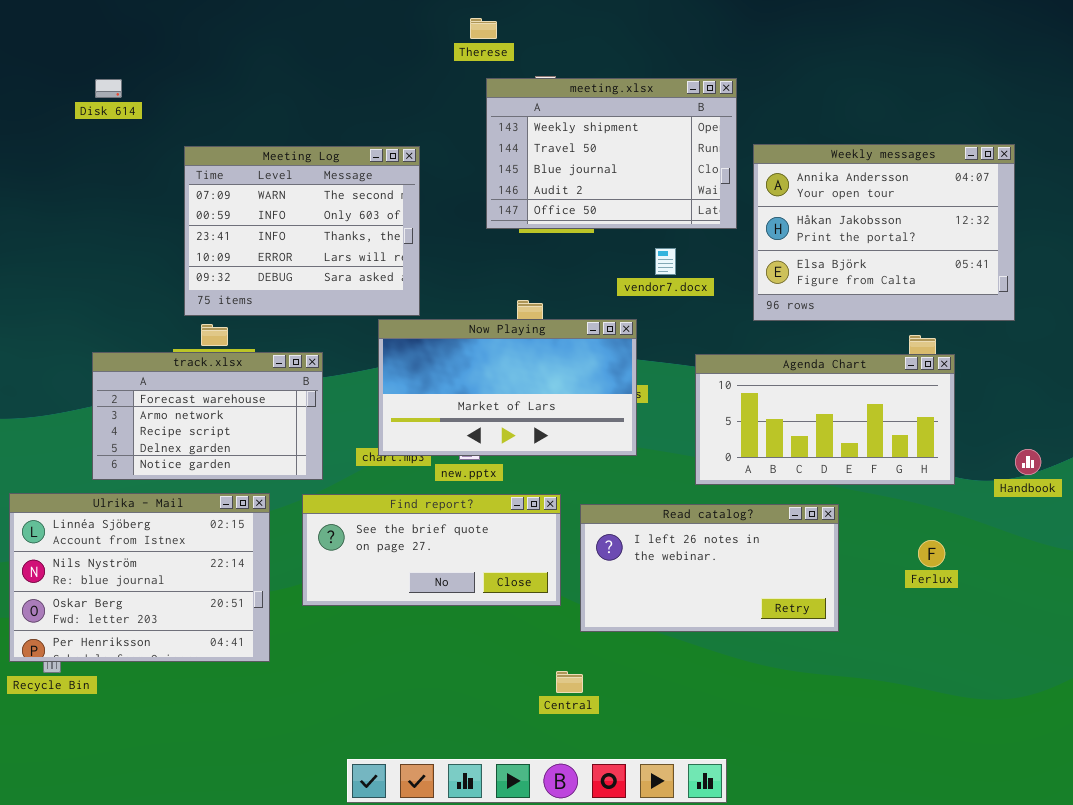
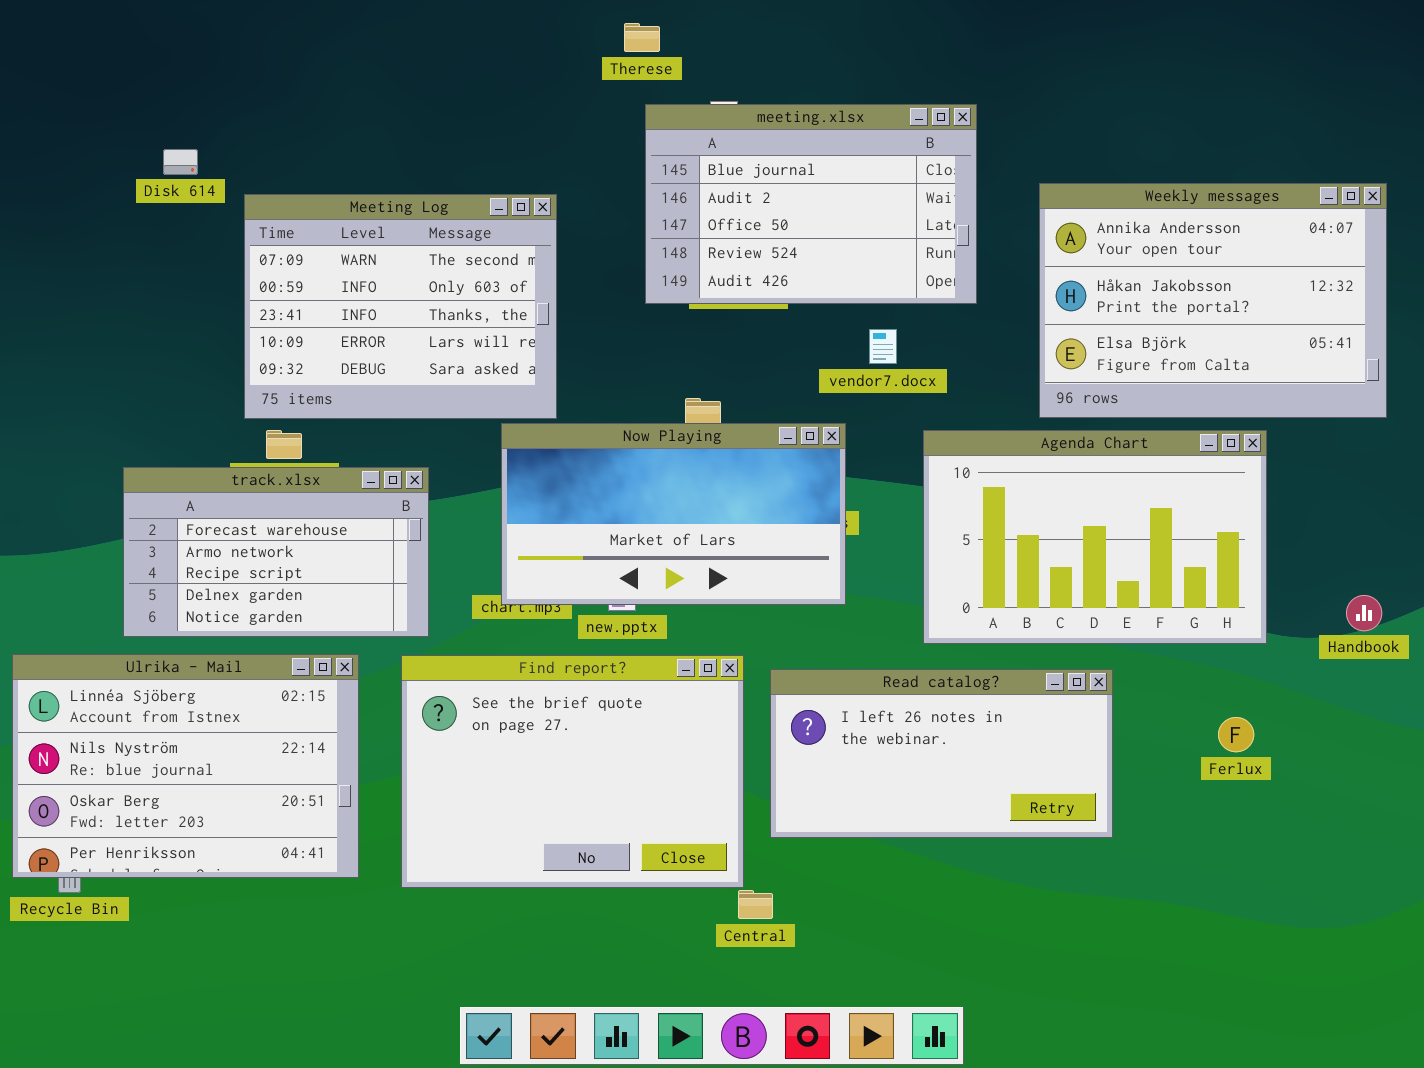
meeting.xlsx: [486,78,737,229] -> [645,104,977,304], scrolled down 2 rows
Disk 614: [95,79,122,98] -> [163,149,198,175], moved
Weekly messages: [753,144,1015,321] -> [1039,183,1387,418], moved
Agenda Chart: [695,354,955,485] -> [923,430,1267,644], resized
Find report?: [302,494,561,606] -> [401,655,744,888], resized

